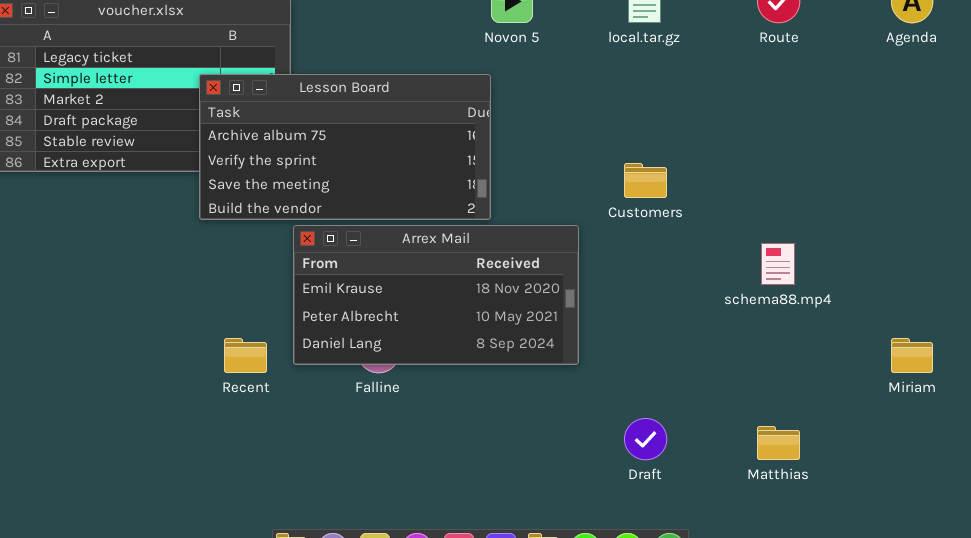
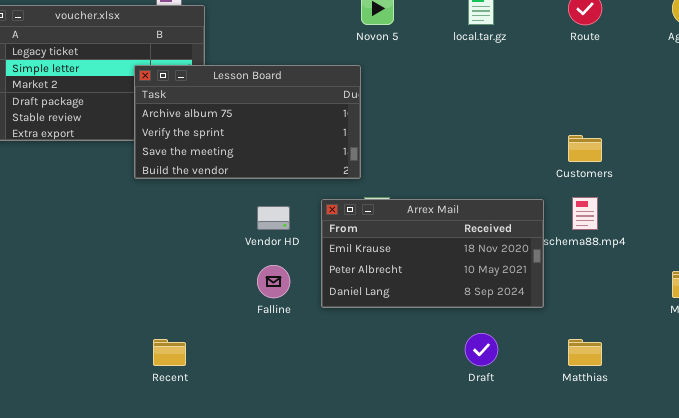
Customers: [624,163,667,198] -> [568,135,602,162], moved
Arrex Mail: [293,225,579,365] -> [321,199,544,308], moved
Recent: [224,338,267,373] -> [153,339,186,366], moved

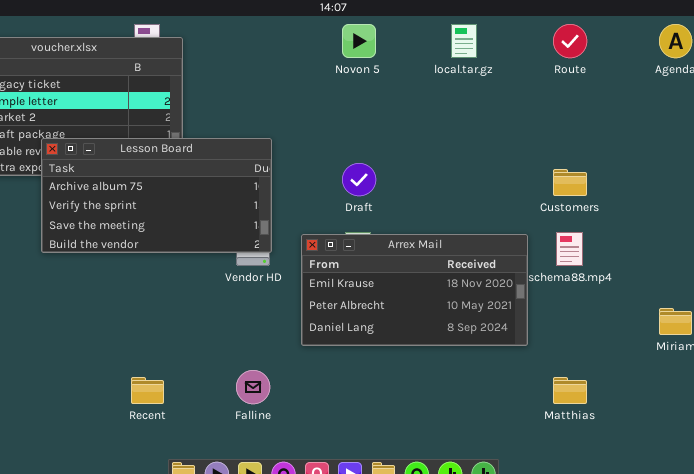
Lesson Board: [134,65,361,179] -> [41,138,272,253], moved
Falline: [257,265,290,298] -> [236,370,270,404], moved
Draft: [465,333,498,366] -> [342,163,376,196], moved

